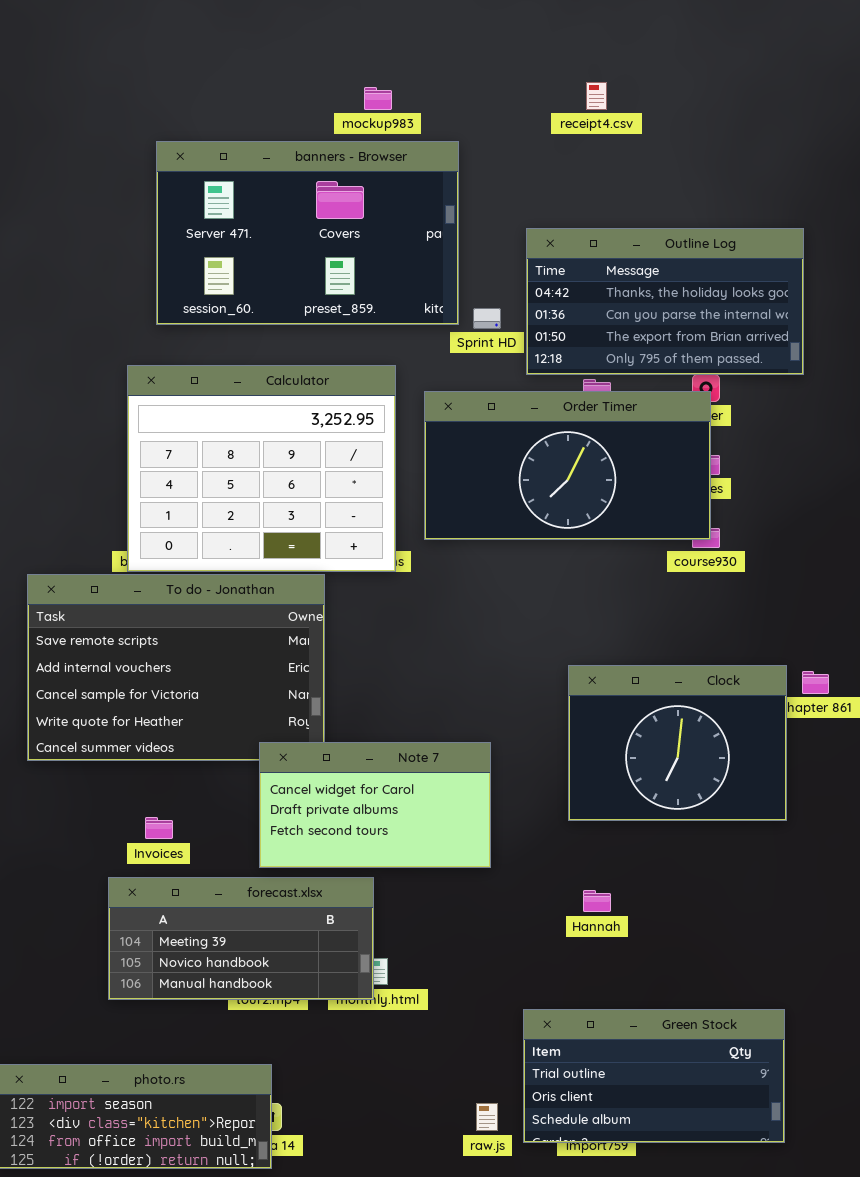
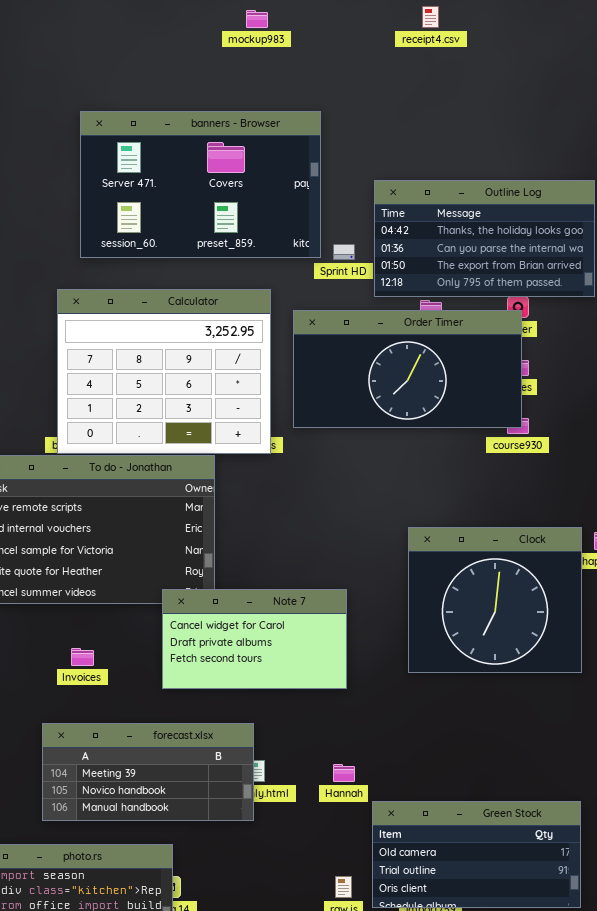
receipt4.csv: [586,82,607,110] -> [422,6,439,28], moved
mockup983: [364,87,392,110] -> [246,10,268,28], moved
Clock: [568,665,787,821] -> [408,527,582,673], resized
forecast.xlsx: [108,877,374,1000] -> [42,723,254,821], moved
Hannah: [583,890,611,912] -> [333,764,355,782], moved
Green Stock: [523,1009,785,1143] -> [372,801,581,908], scrolled up 1 row

